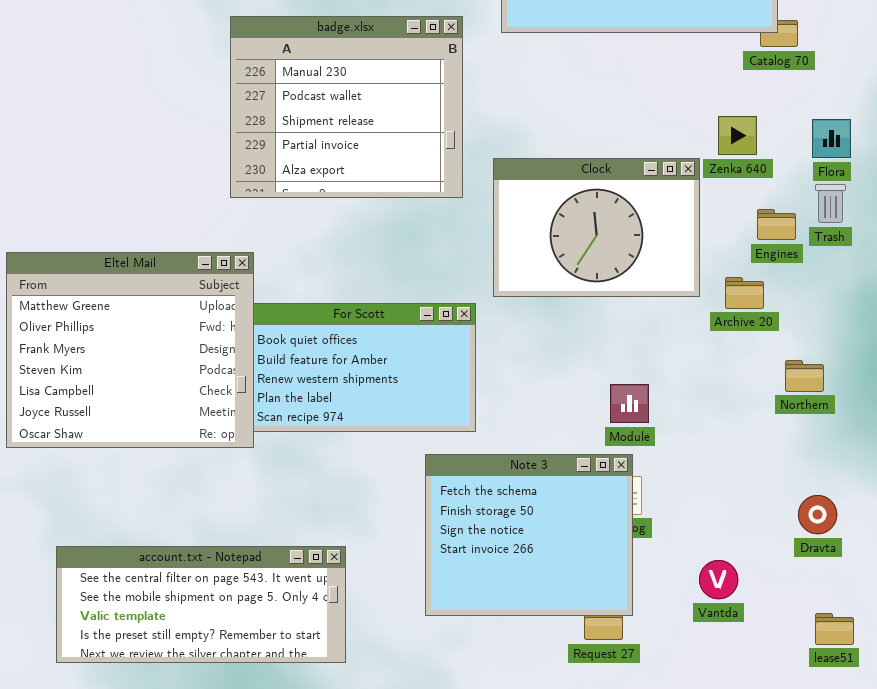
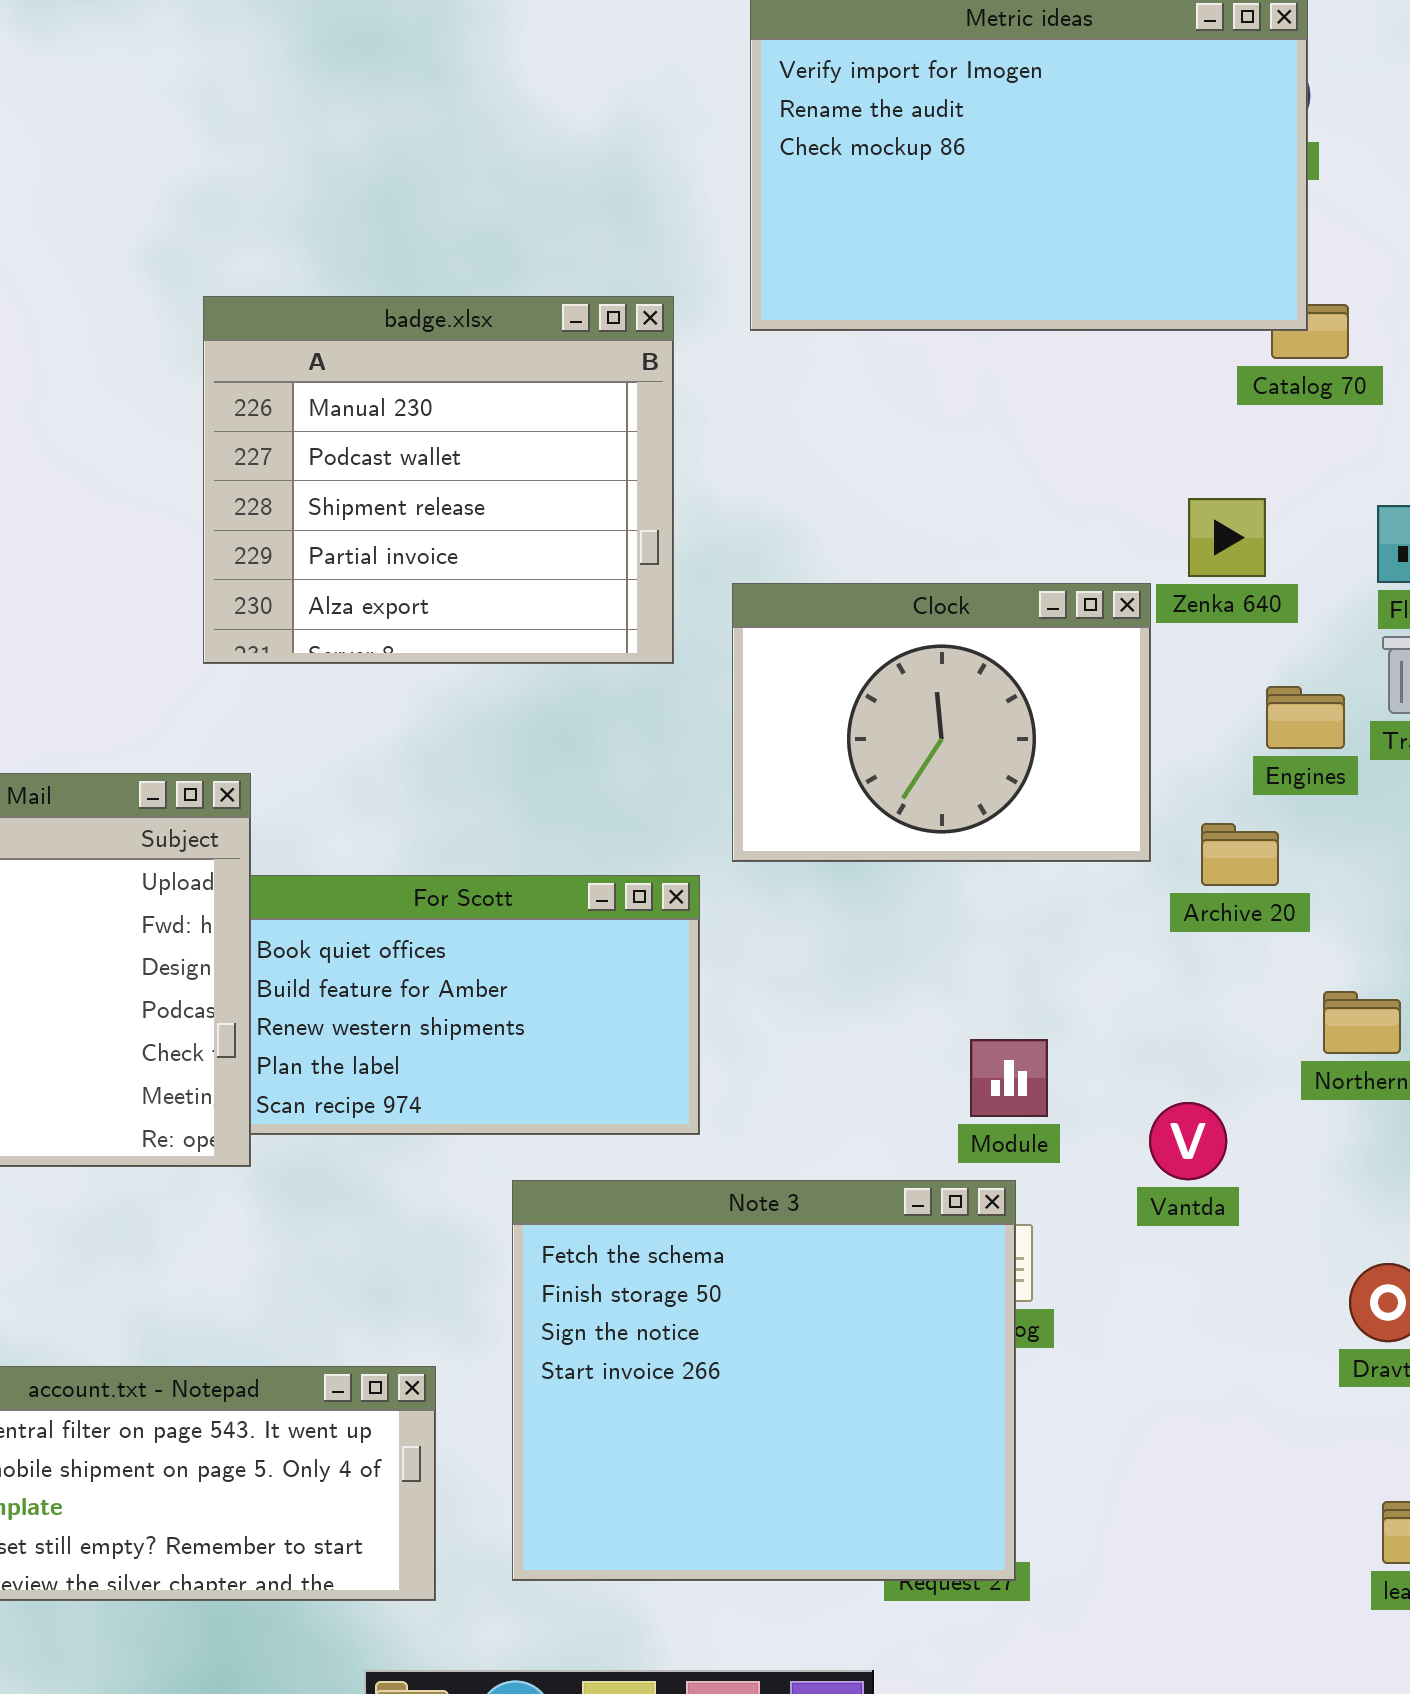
Note 3: [425,454,633,616] -> [512,1180,1016,1581], resized
Vantda: [699,560,738,599] -> [1149,1102,1227,1180], moved

